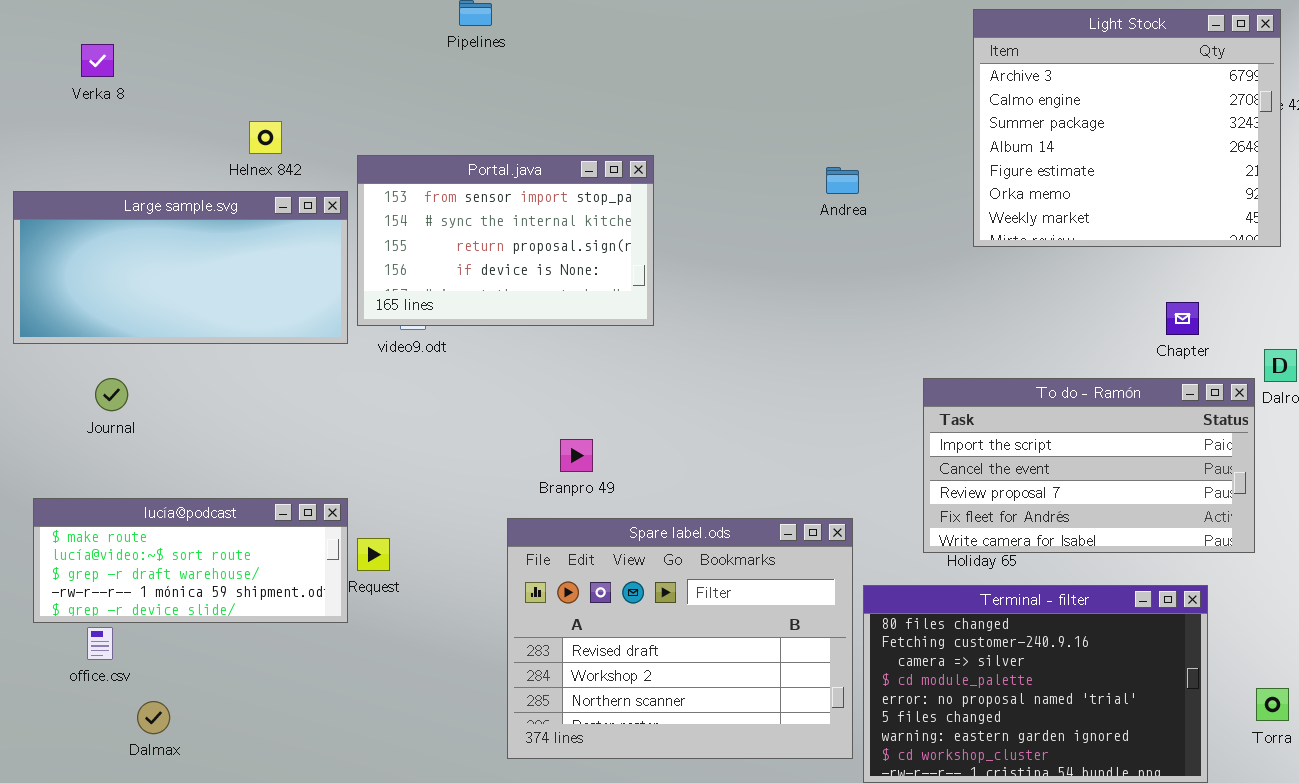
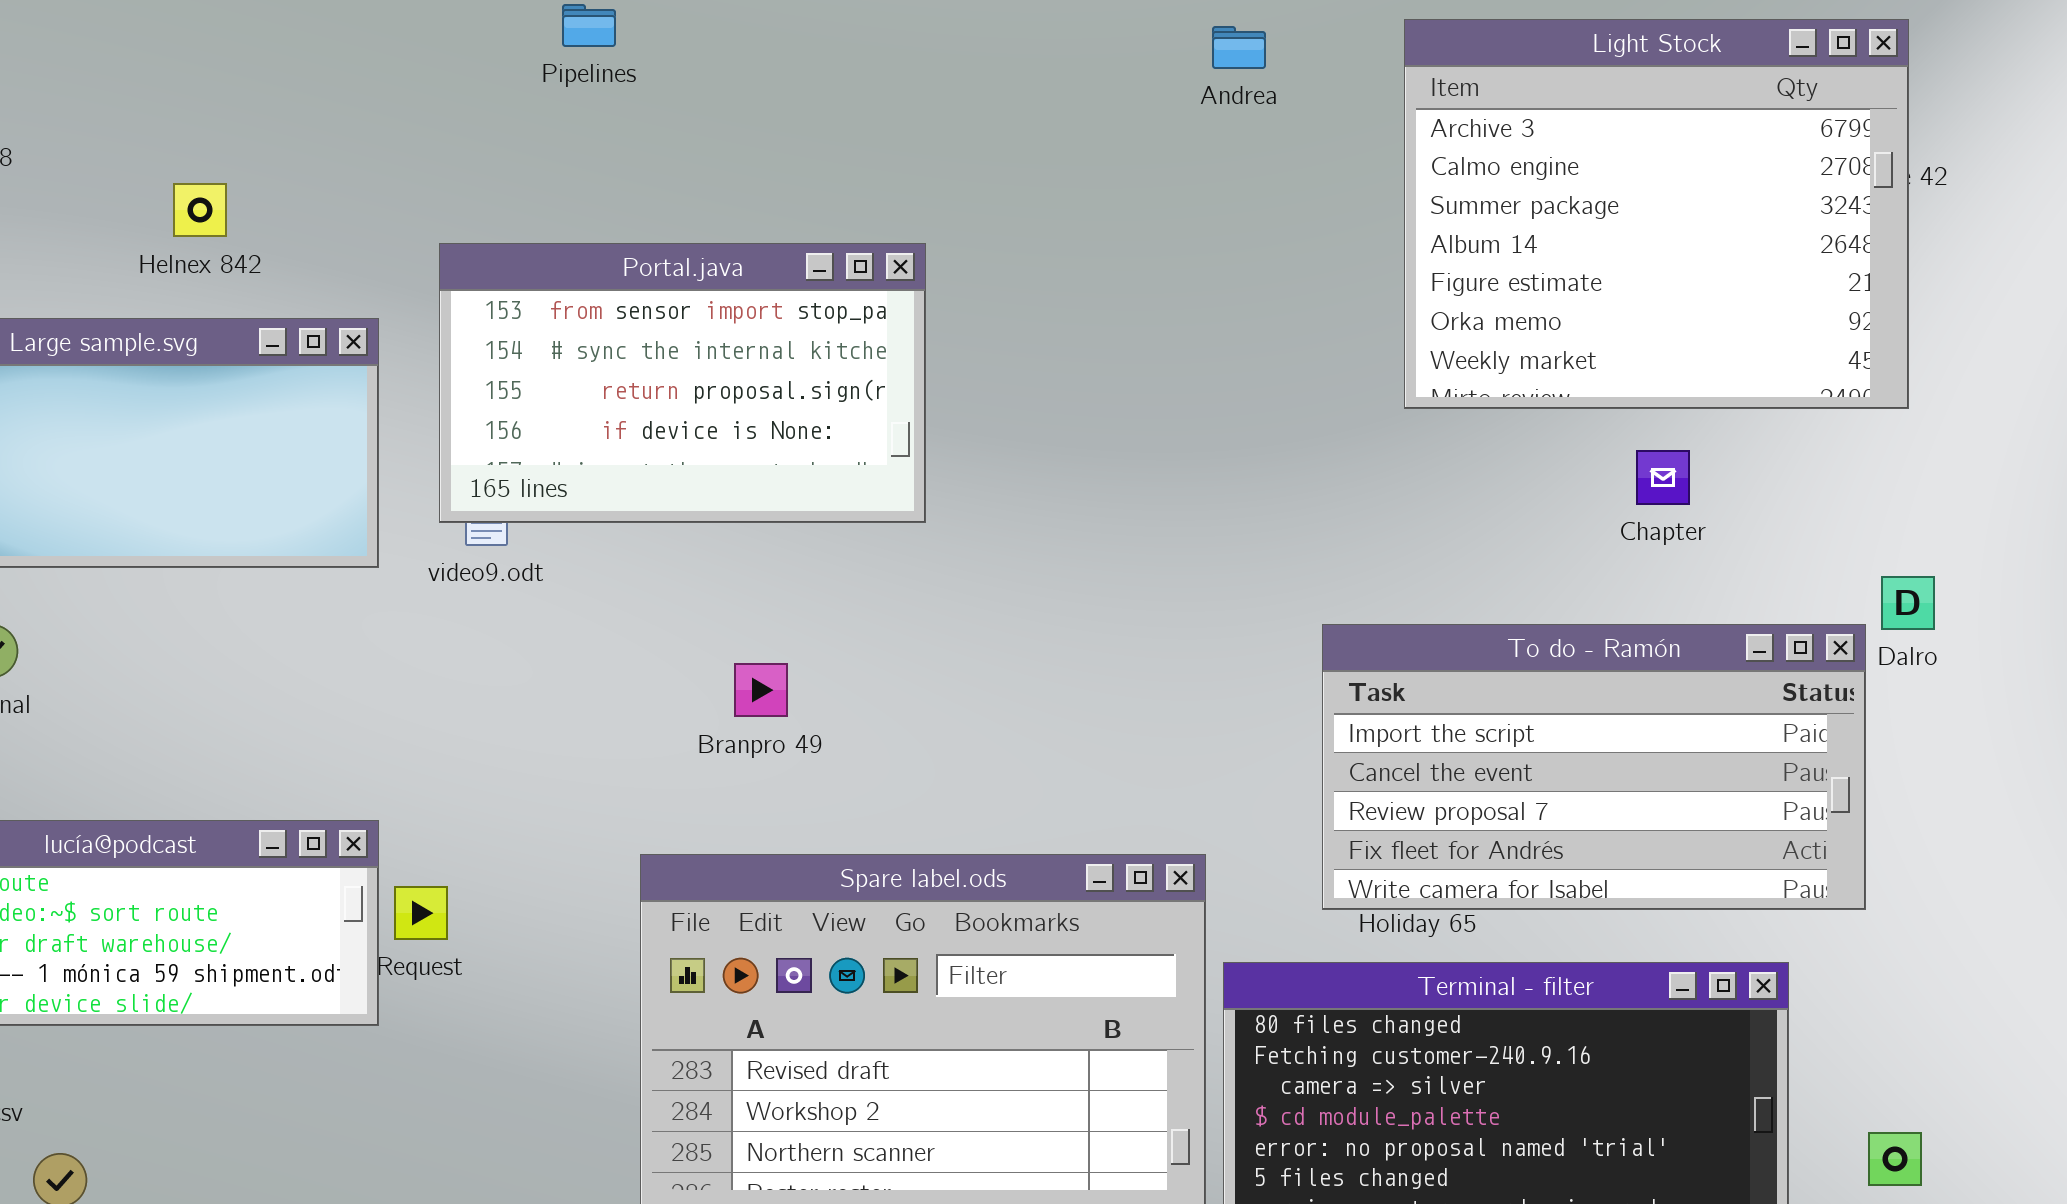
Helnex 842: [249,121,282,154] -> [173,183,227,237], moved
Portal.java: [357,155,654,326] -> [439,243,926,523], moved
Andrea: [826,167,859,194] -> [1212,26,1266,69], moved
Chapter: [1166,302,1199,335] -> [1636,450,1690,505], moved
Branpro 49: [560,439,593,472] -> [734,663,788,717], moved

